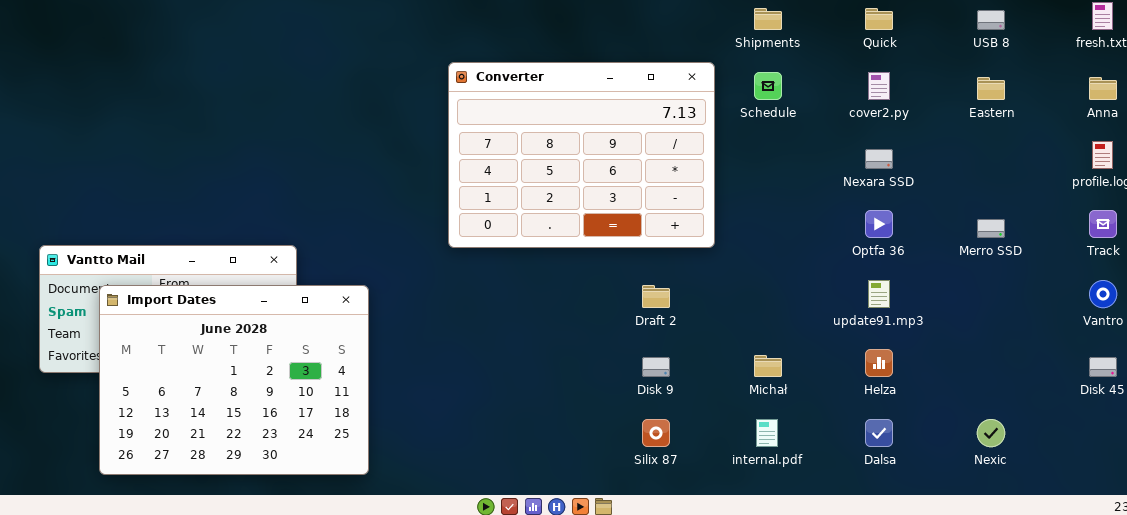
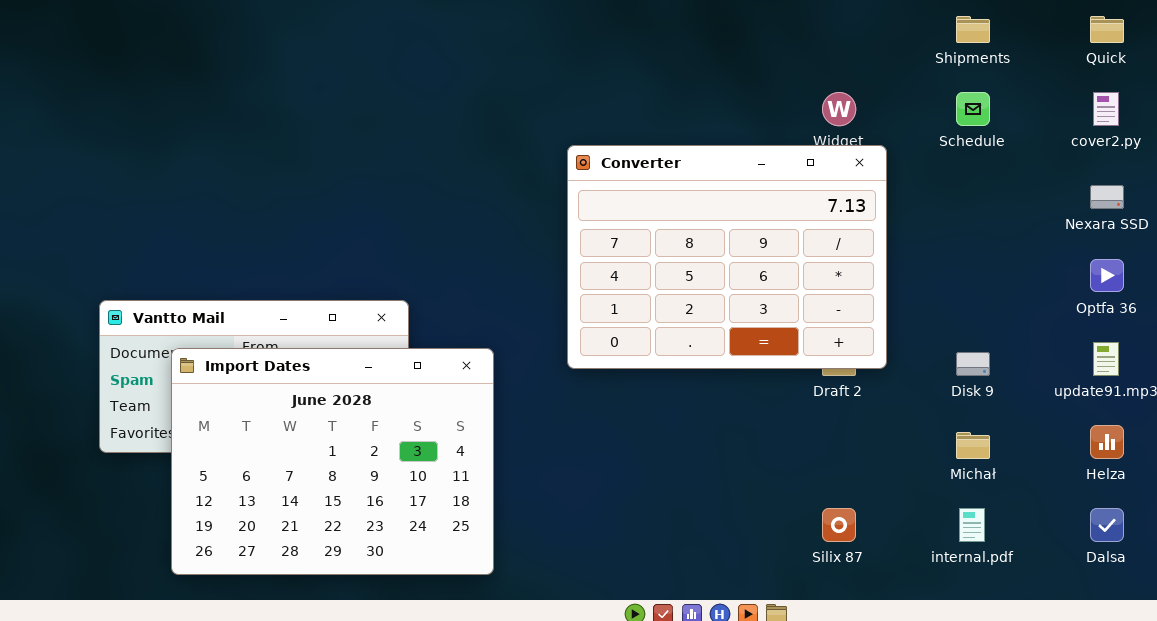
Converter: [448,62,715,248] -> [567,145,887,369], moved
Disk 9: [642,357,670,377] -> [956,352,990,376], moved

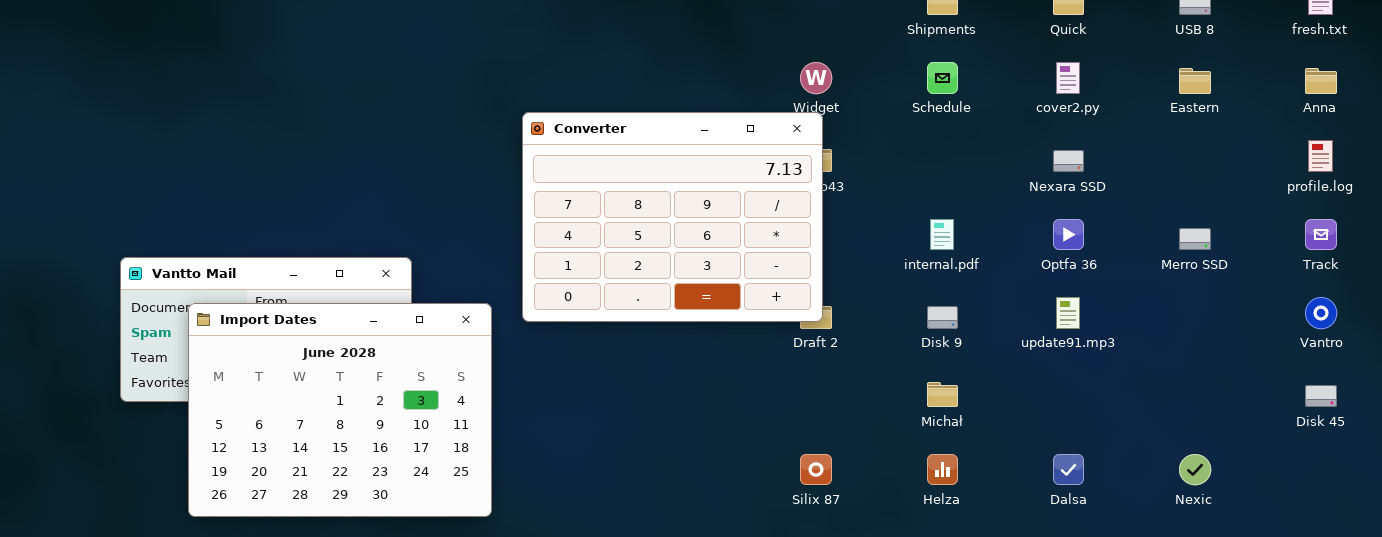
Converter: [567,145,887,369] -> [522,112,823,322], moved
Helza: [1090,425,1124,459] -> [927,454,958,485], moved
internal.pdf: [959,508,985,542] -> [930,219,954,250], moved

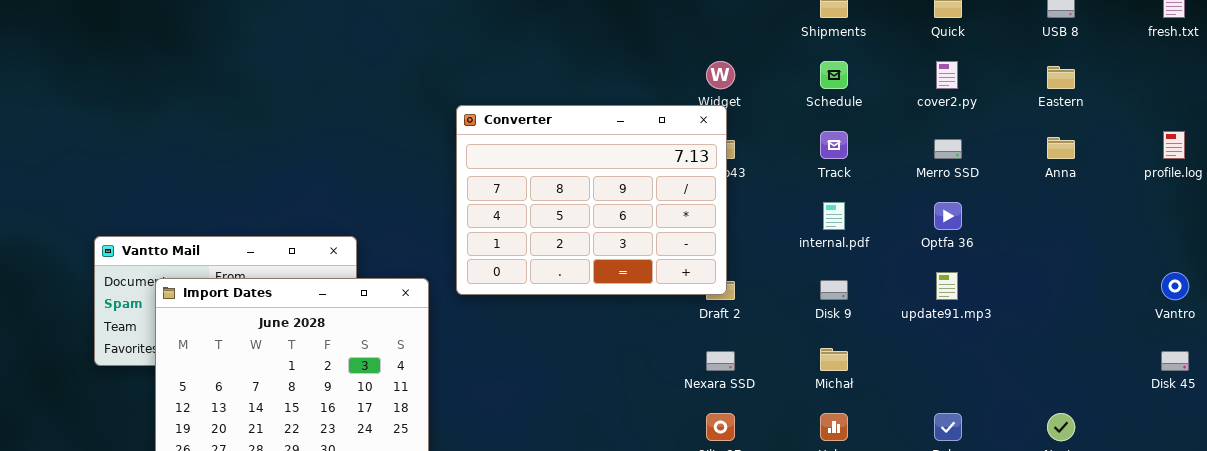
Anna: [1305,68,1337,94] -> [1047,137,1075,159], moved
Nexara SSD: [1053,150,1084,172] -> [706,351,735,371], moved
Track: [1305,219,1337,250] -> [820,131,848,159], moved
Merro SSD: [1179,228,1211,250] -> [934,139,962,159], moved

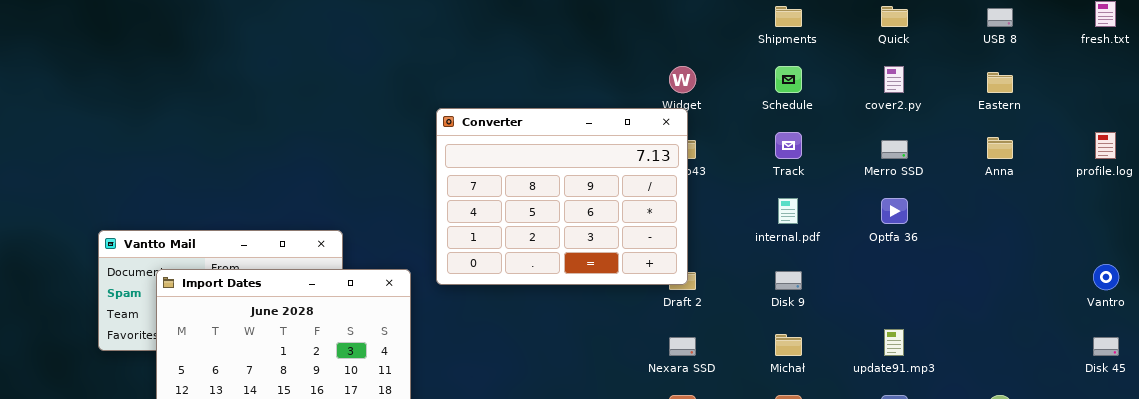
update91.mp3: [936,272,958,300] -> [884,329,904,356], moved

